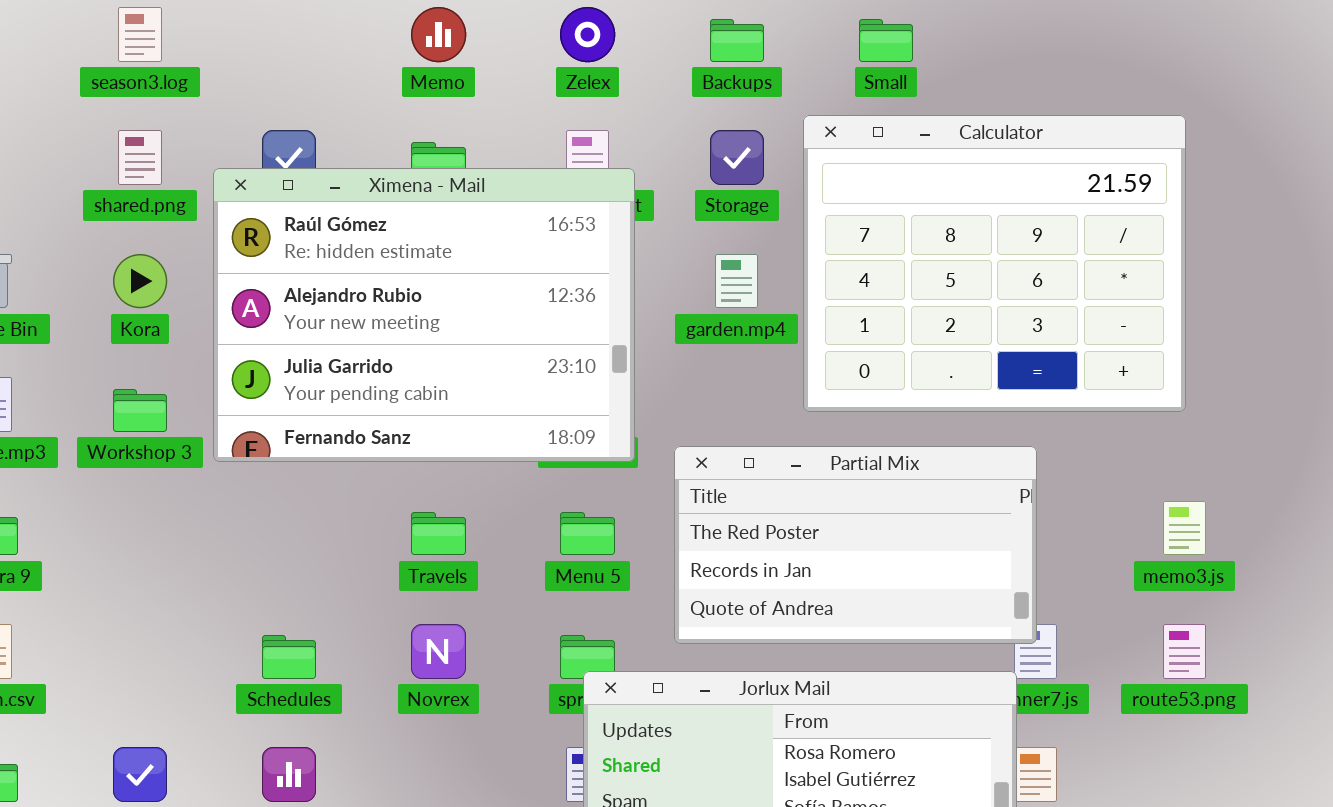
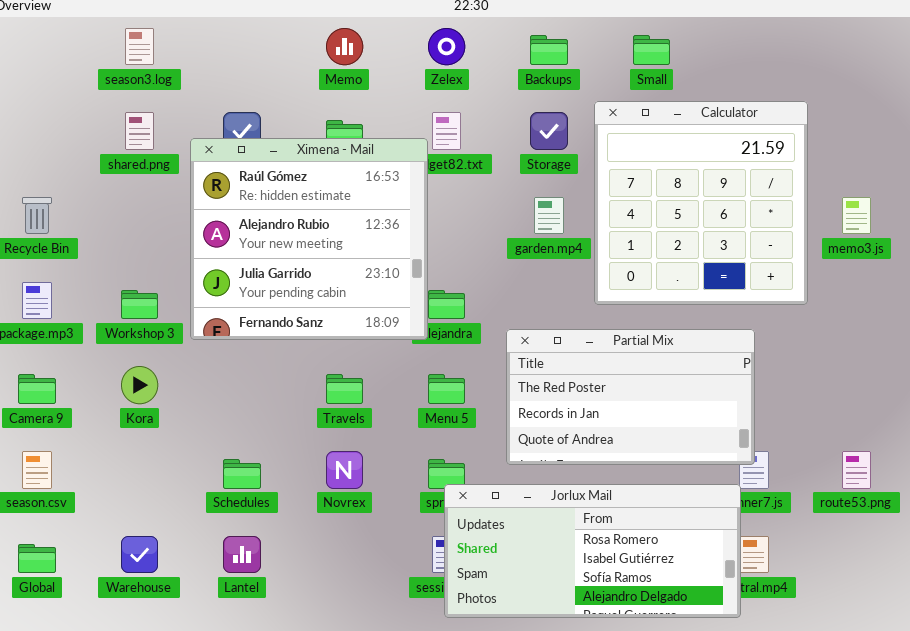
Calculator: [803,115,1186,412] -> [594,101,808,305], resized
Ximena - Mail: [213,168,635,462] -> [190,138,428,340], resized
Kora: [113,254,167,308] -> [121,366,158,404], moved
memo3.js: [1163,501,1206,555] -> [842,197,871,234], moved

